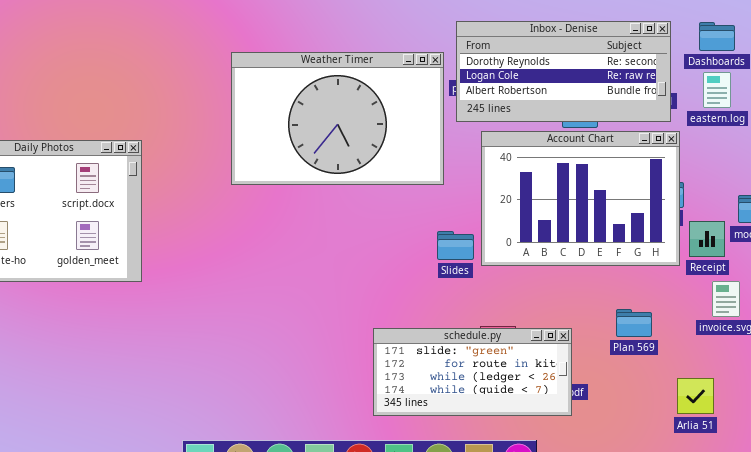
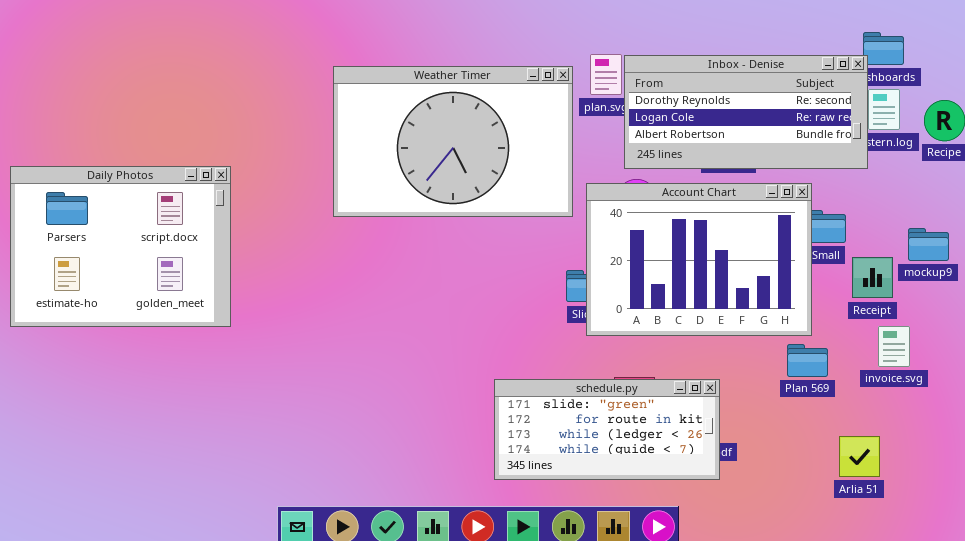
Inbox - Denise: [456,21,671,122] -> [624,55,868,169], moved
Account Chart: [481,131,680,266] -> [586,183,812,336], moved
Plan 569: [616,309,652,337] -> [787,344,828,377], moved

